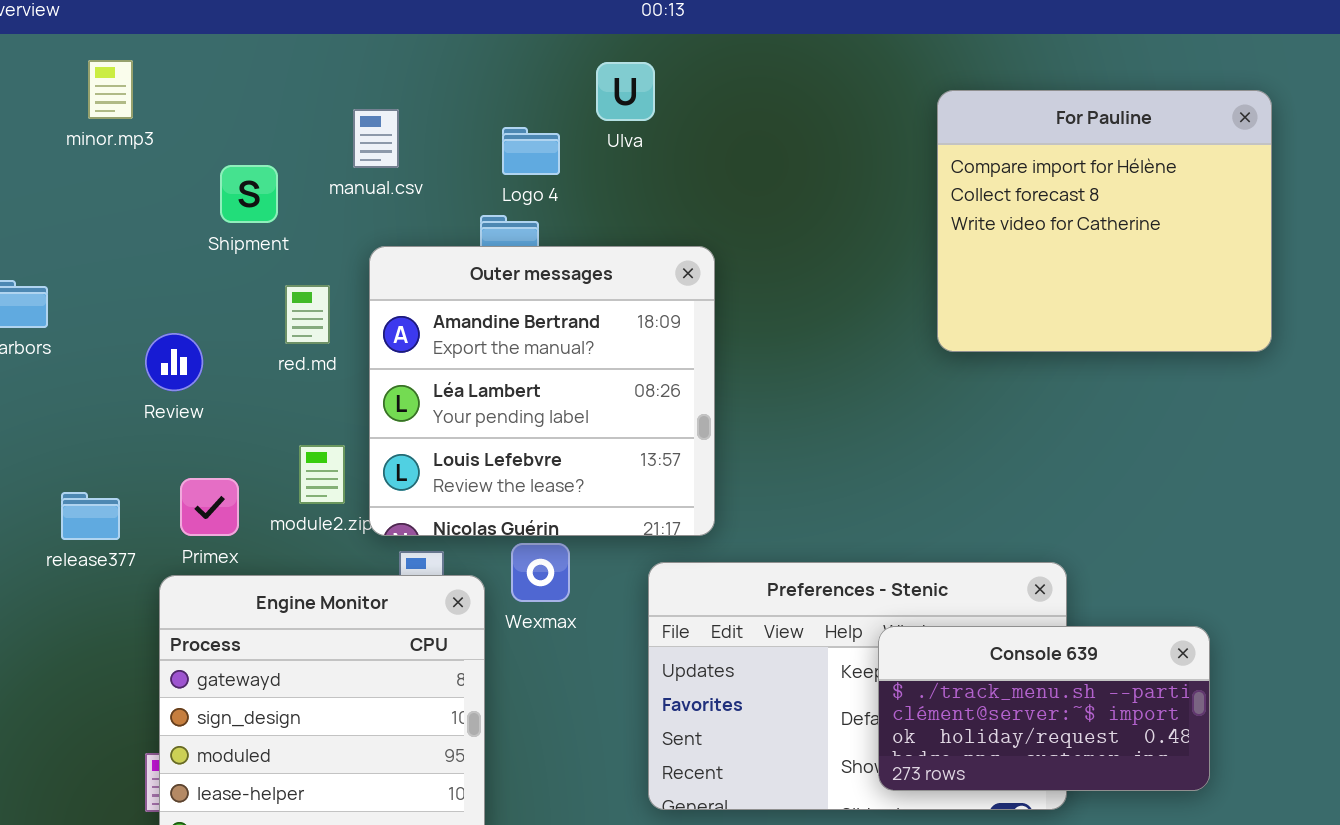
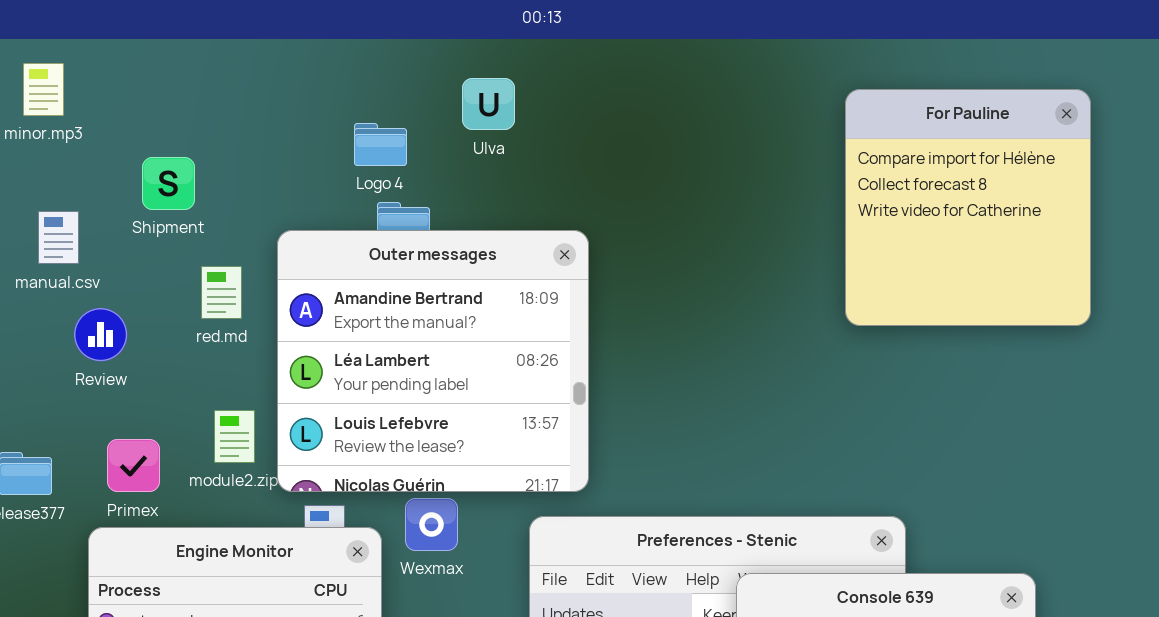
Ulva: [596,62,655,121] -> [462,78,515,130], moved
For Pauline: [937,90,1272,352] -> [845,89,1091,326], resized
manual.csv: [353,109,399,168] -> [38,211,79,264], moved
Logo 4: [502,127,560,175] -> [354,123,407,166], moved

